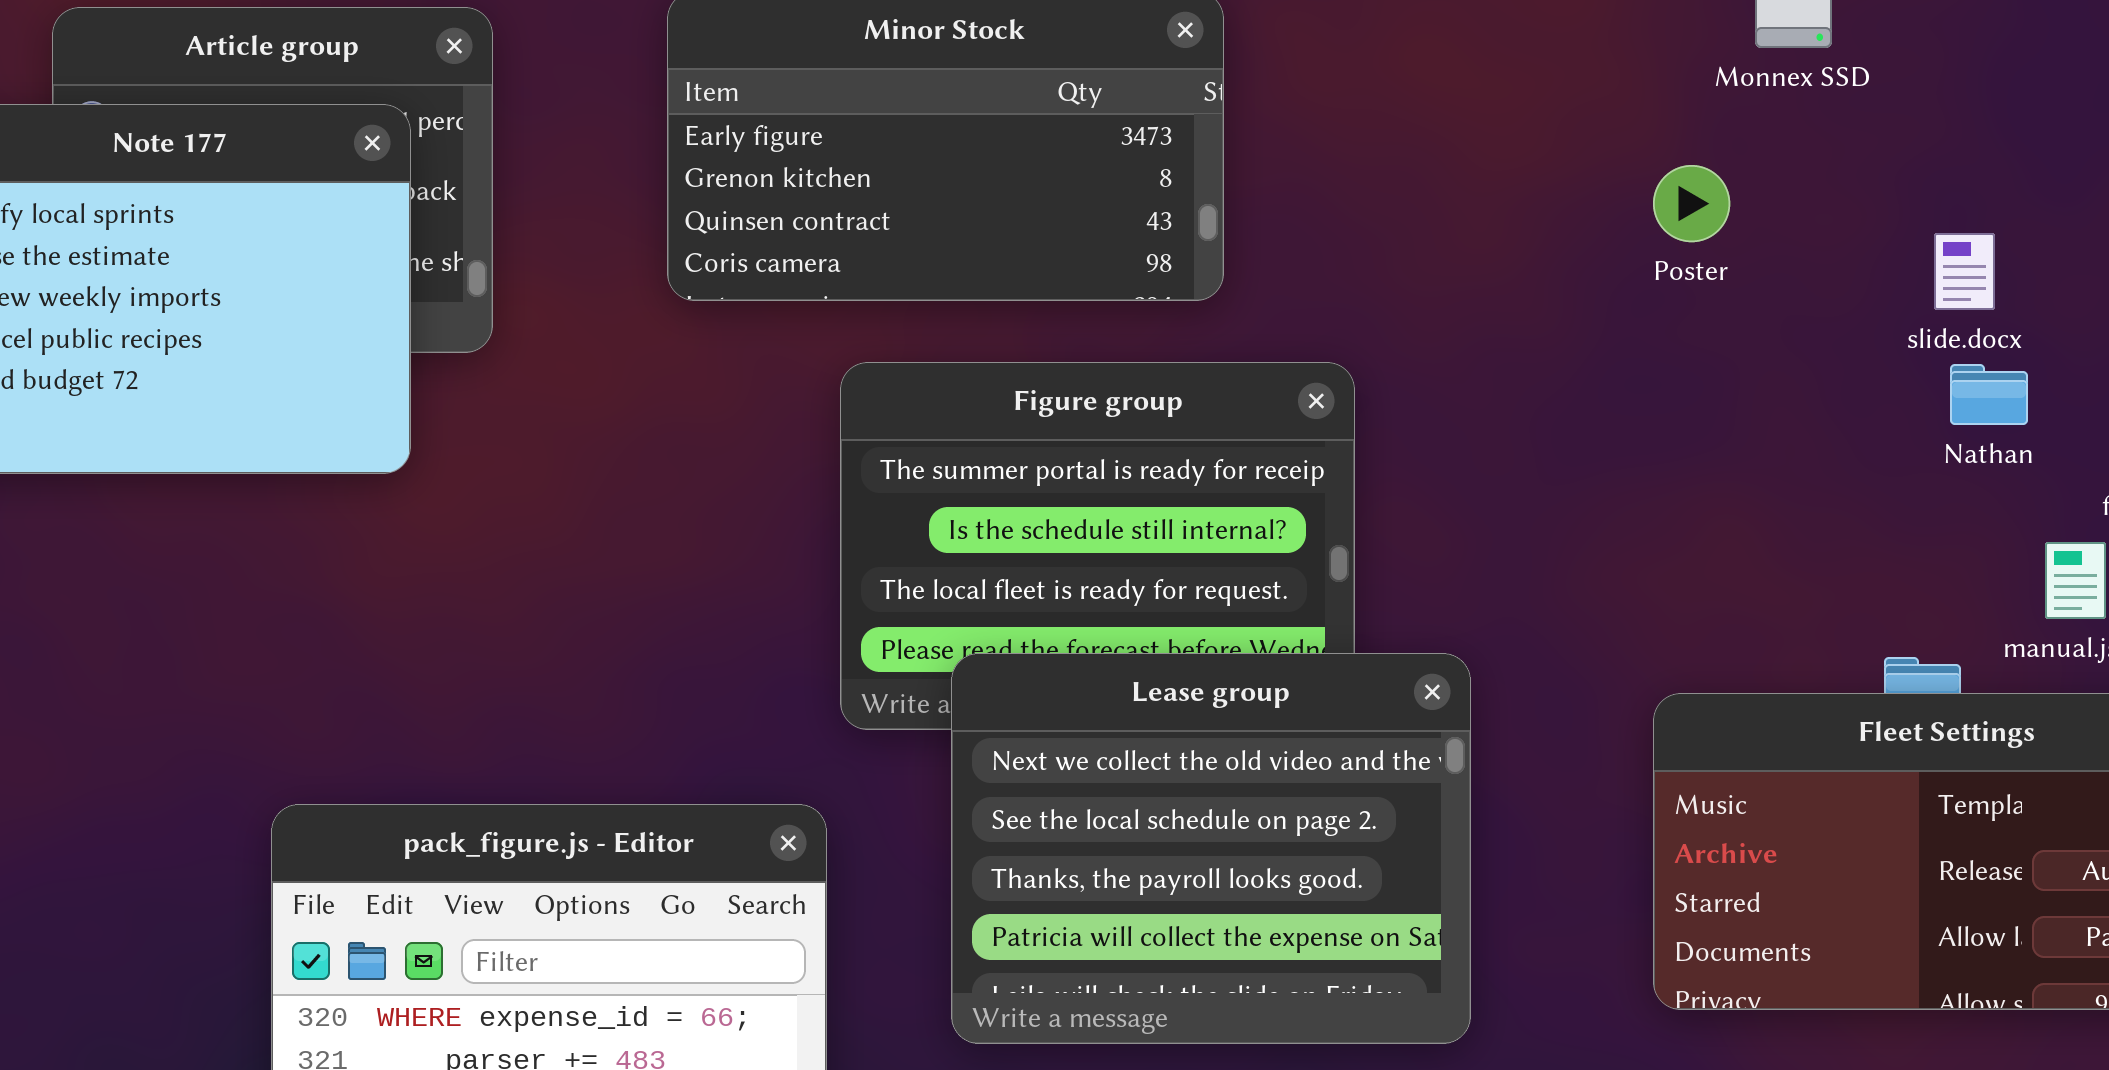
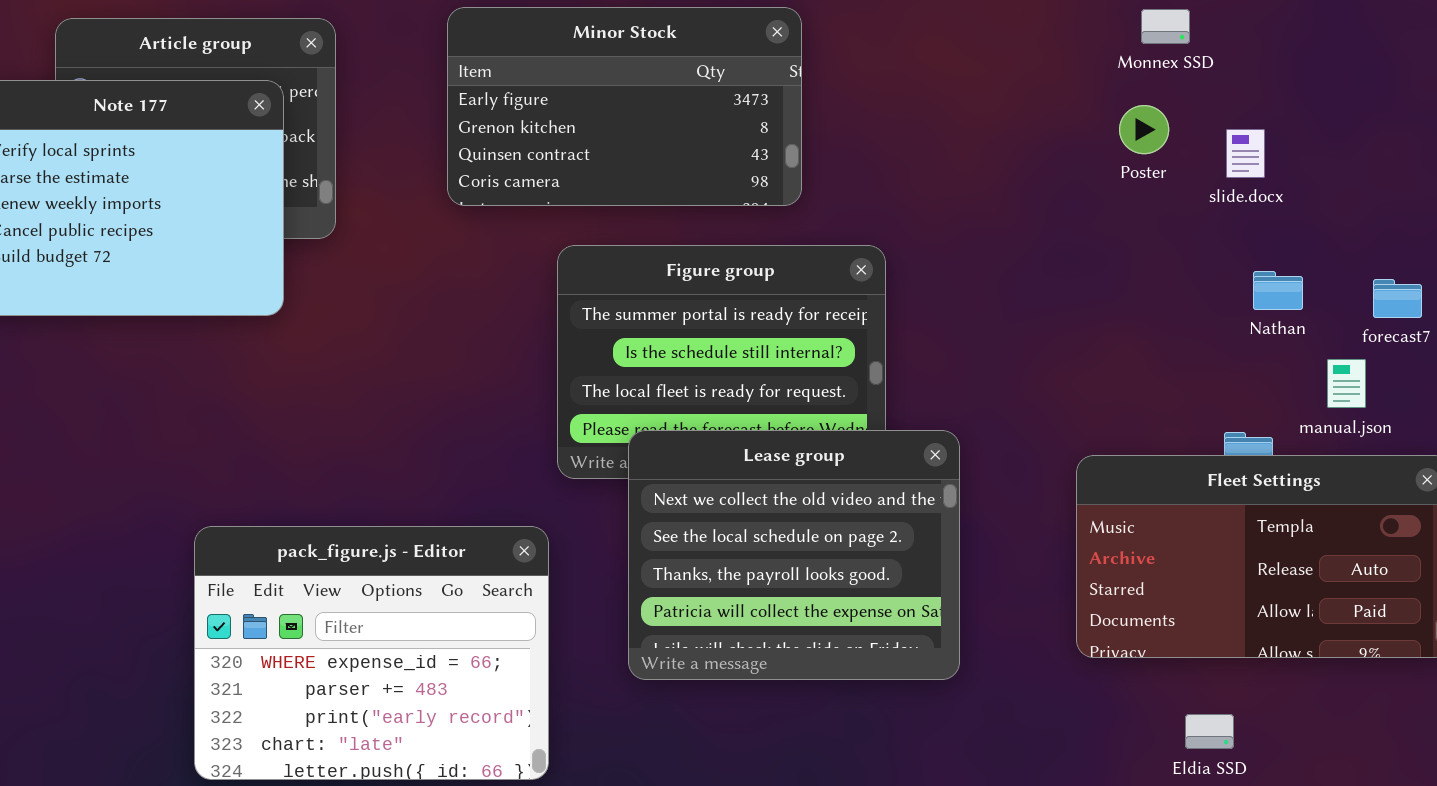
Poster: [1653,165,1730,242] -> [1119,105,1169,154], moved
slide.docx: [1934,233,1995,310] -> [1226,129,1265,178], moved
Nathan: [1950,364,2028,425] -> [1253,271,1303,310], moved

